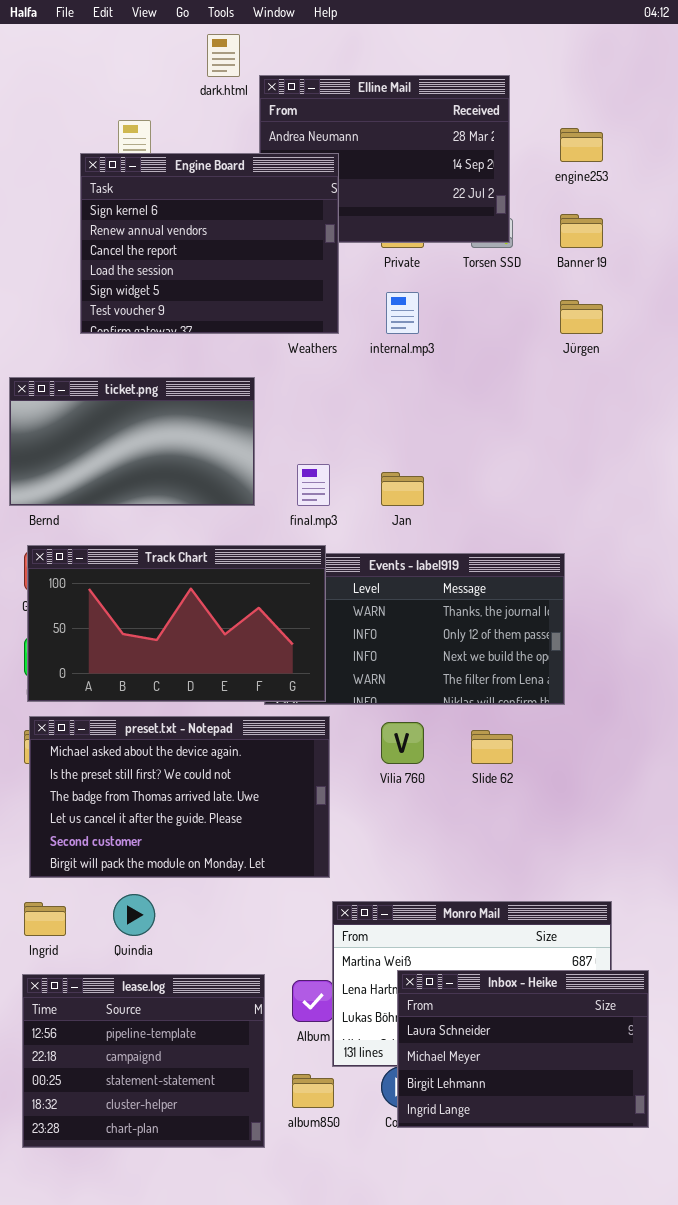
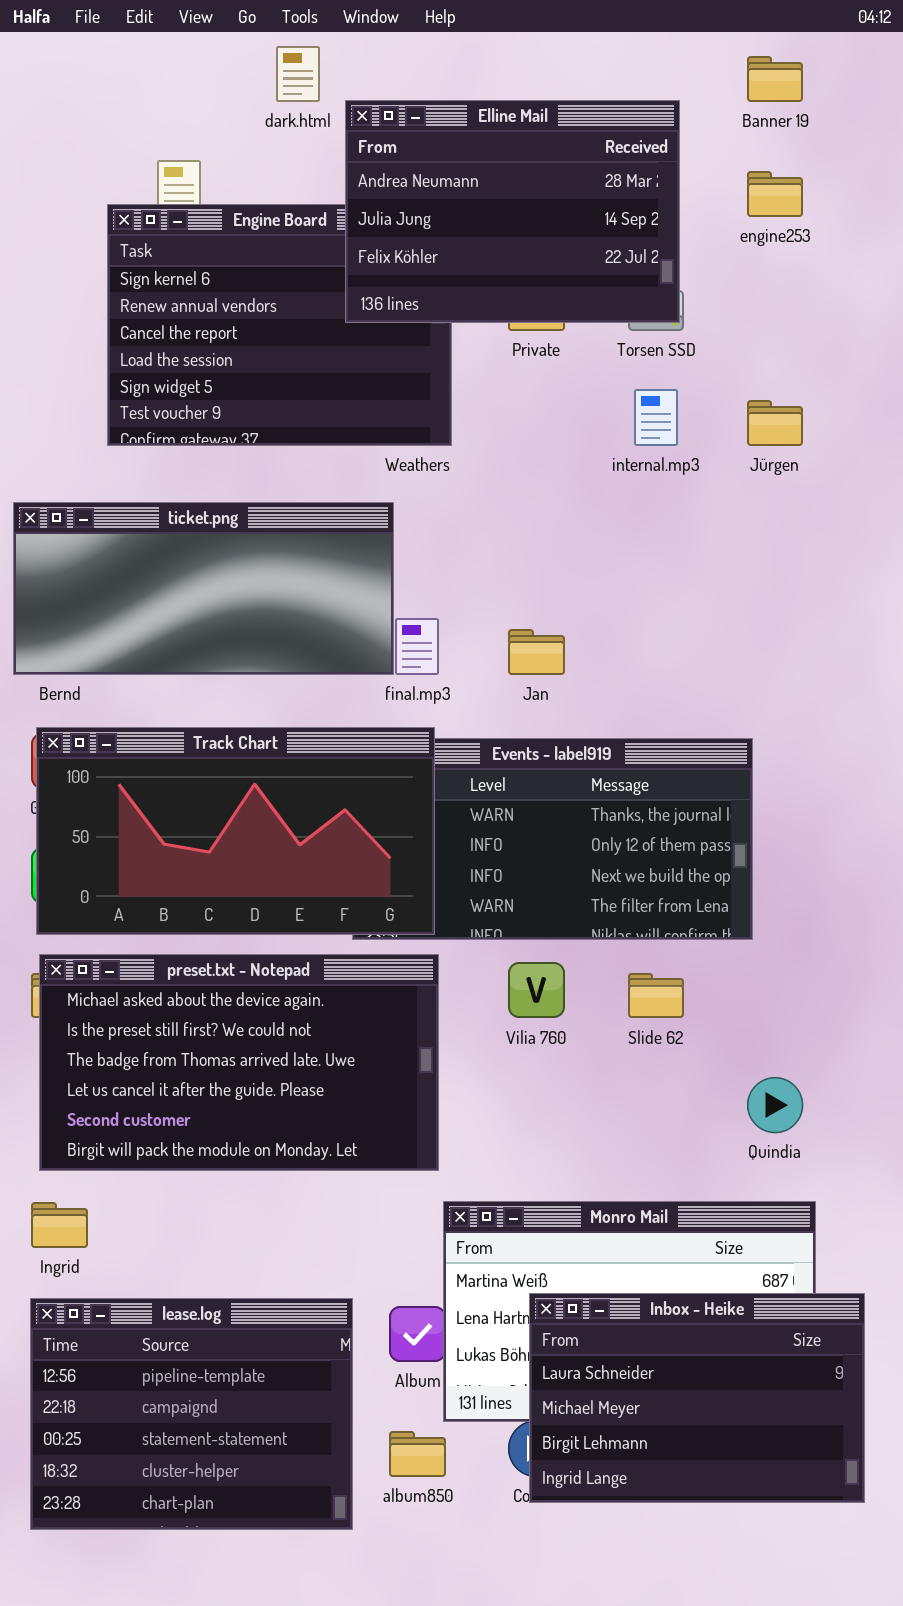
Elline Mail: [259,75,510,243] -> [345,100,680,323], raised
Banner 19: [560,214,603,248] -> [747,56,803,102], moved
internal.mp3: [386,292,419,334] -> [634,389,678,446], moved
ticket.png: [9,377,255,506] -> [13,502,394,675], resized
Quindia: [113,894,155,936] -> [747,1077,803,1133], moved

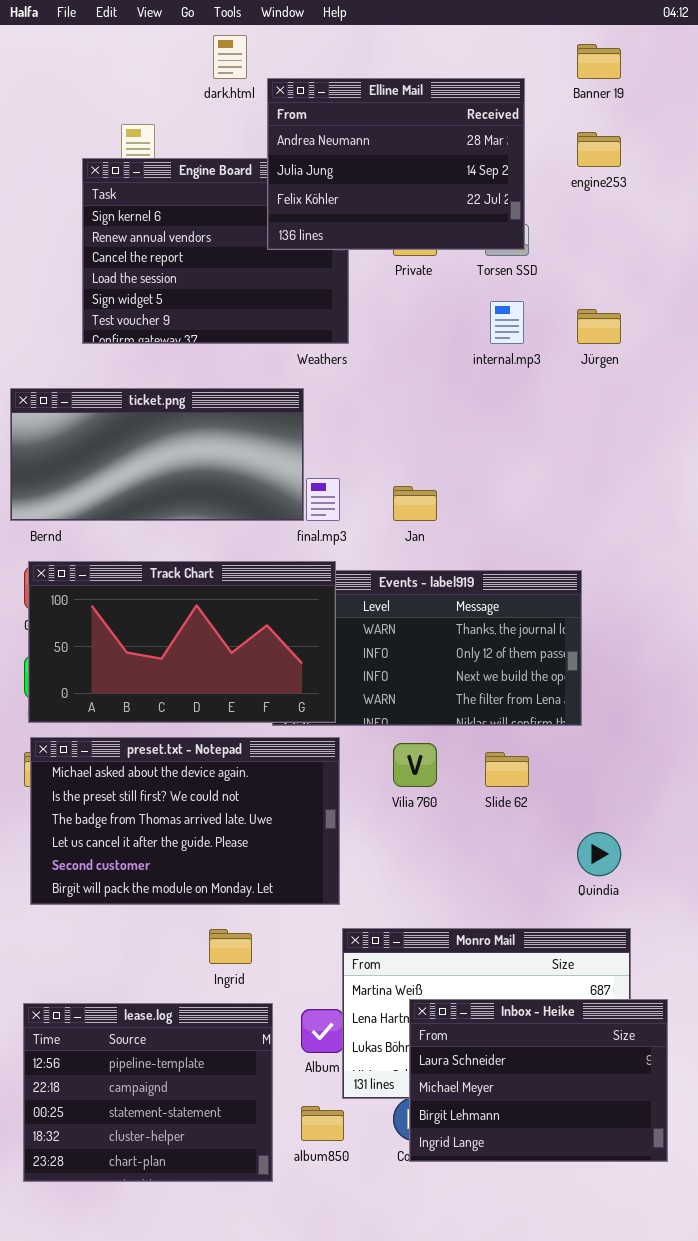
Ingrid: [31,1202,88,1248] -> [209,929,252,964], moved

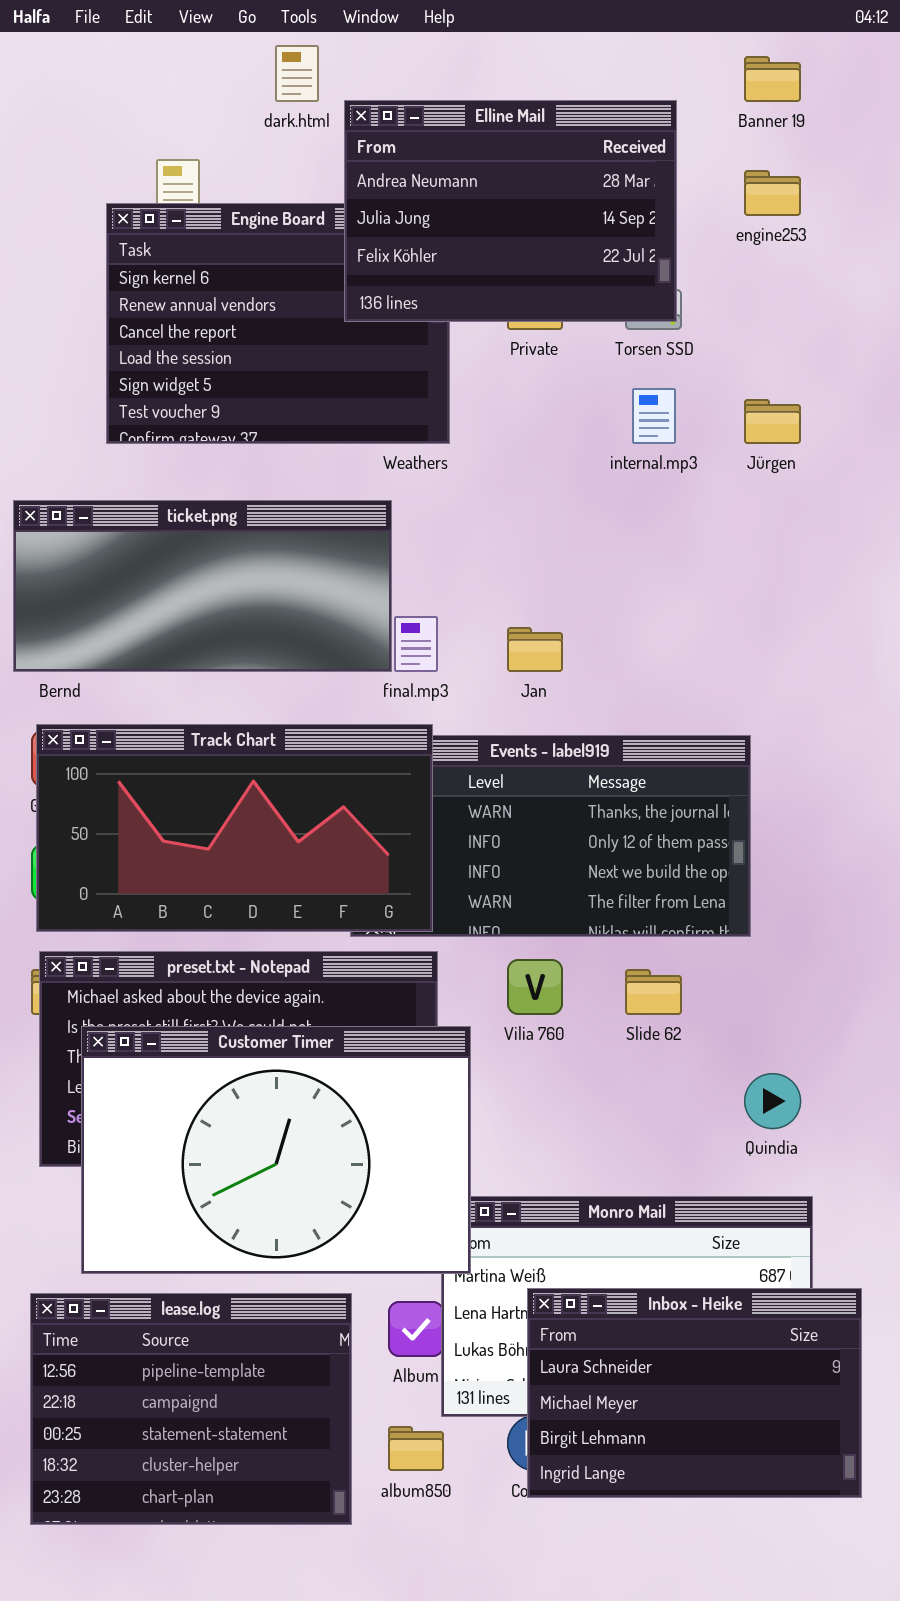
Customer Timer: none -> [81,1026,471,1274], opened

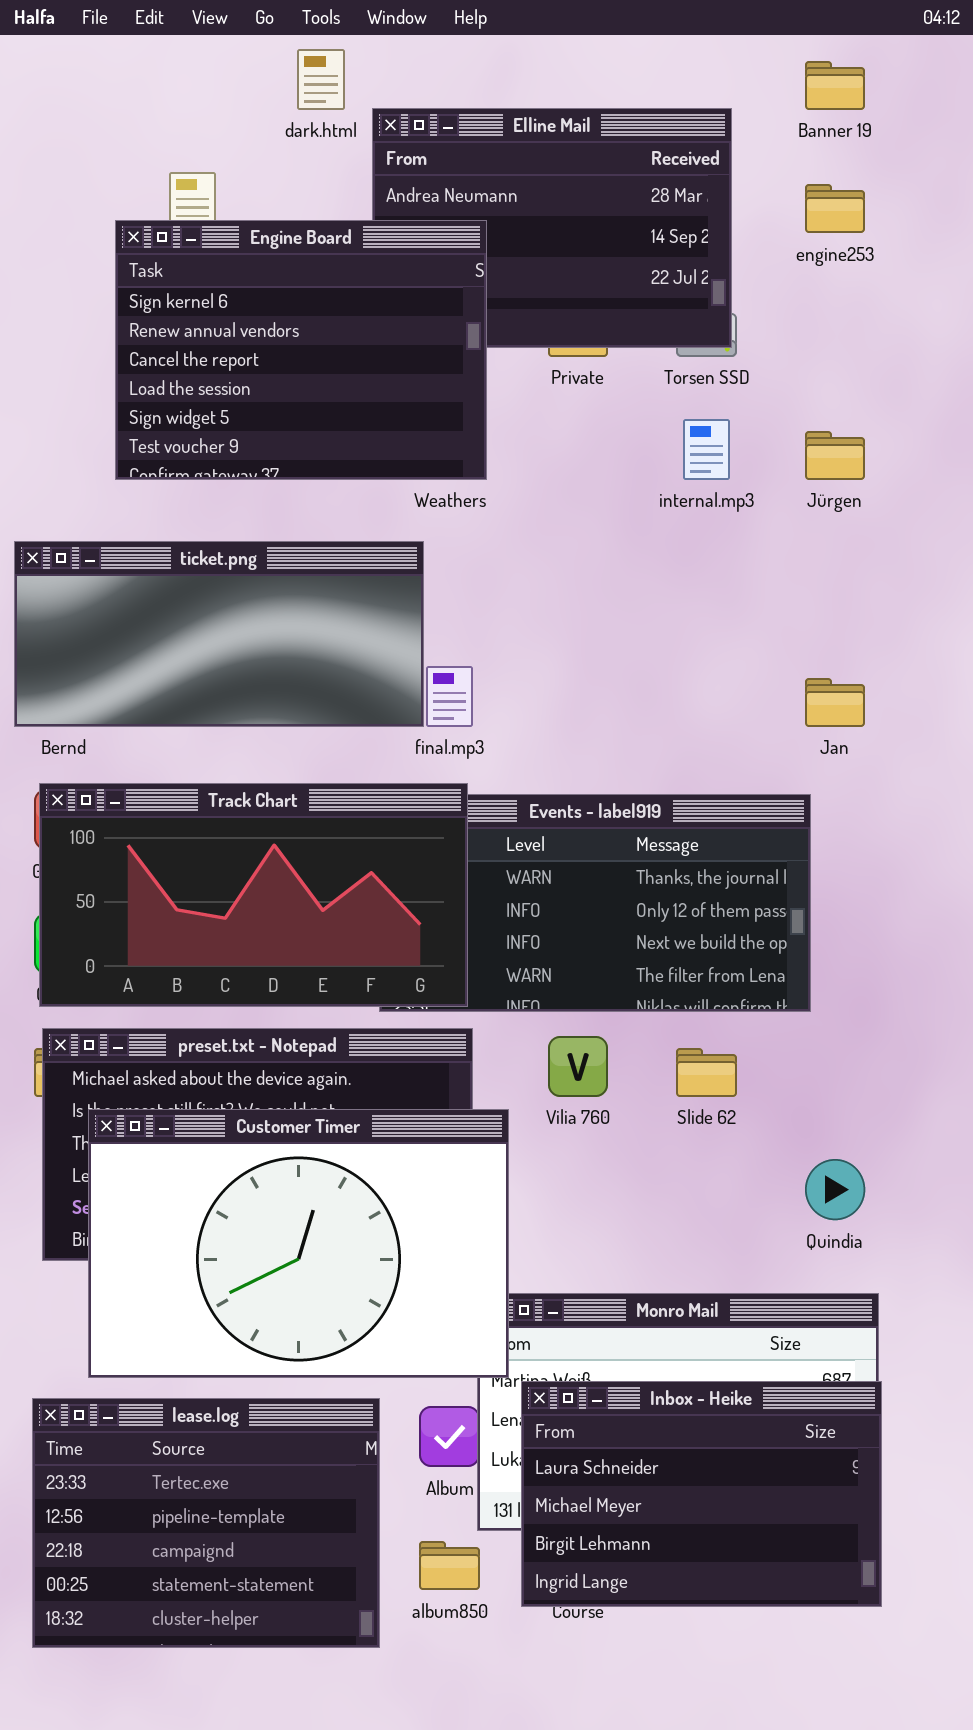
Engine Board: [106,203,450,444] -> [115,220,487,480], raised
Jan: [507,627,563,672] -> [805,678,865,727], moved
Inbox - Heike: [527,1288,862,1498] -> [521,1381,882,1607], moved
lease.log: [30,1293,352,1525] -> [32,1398,380,1648], scrolled up 1 row

